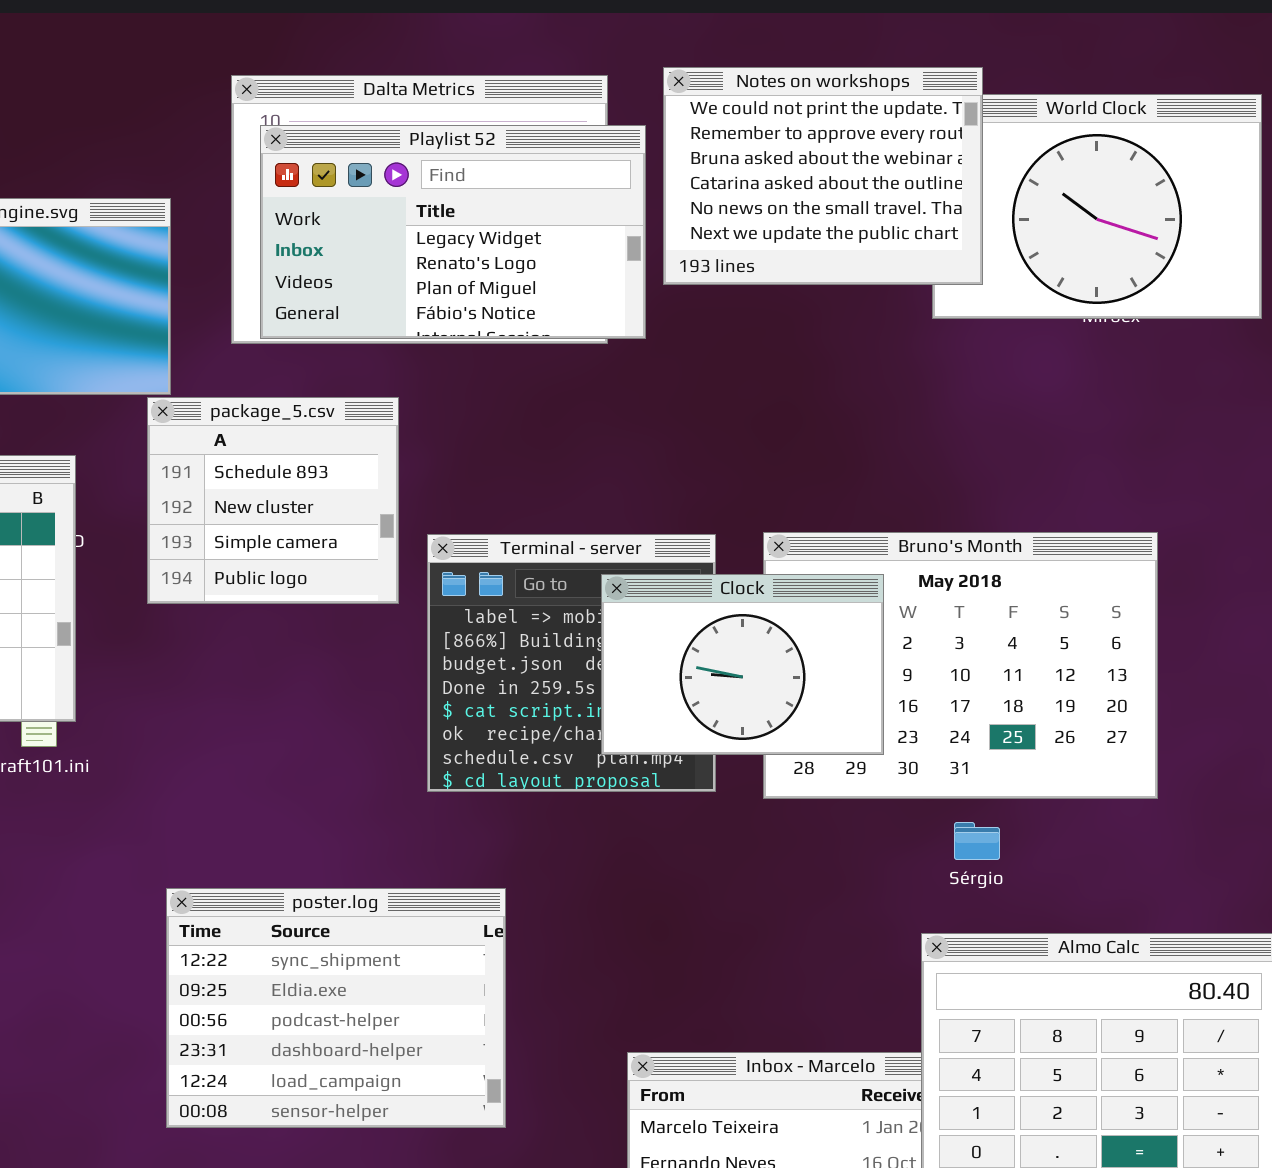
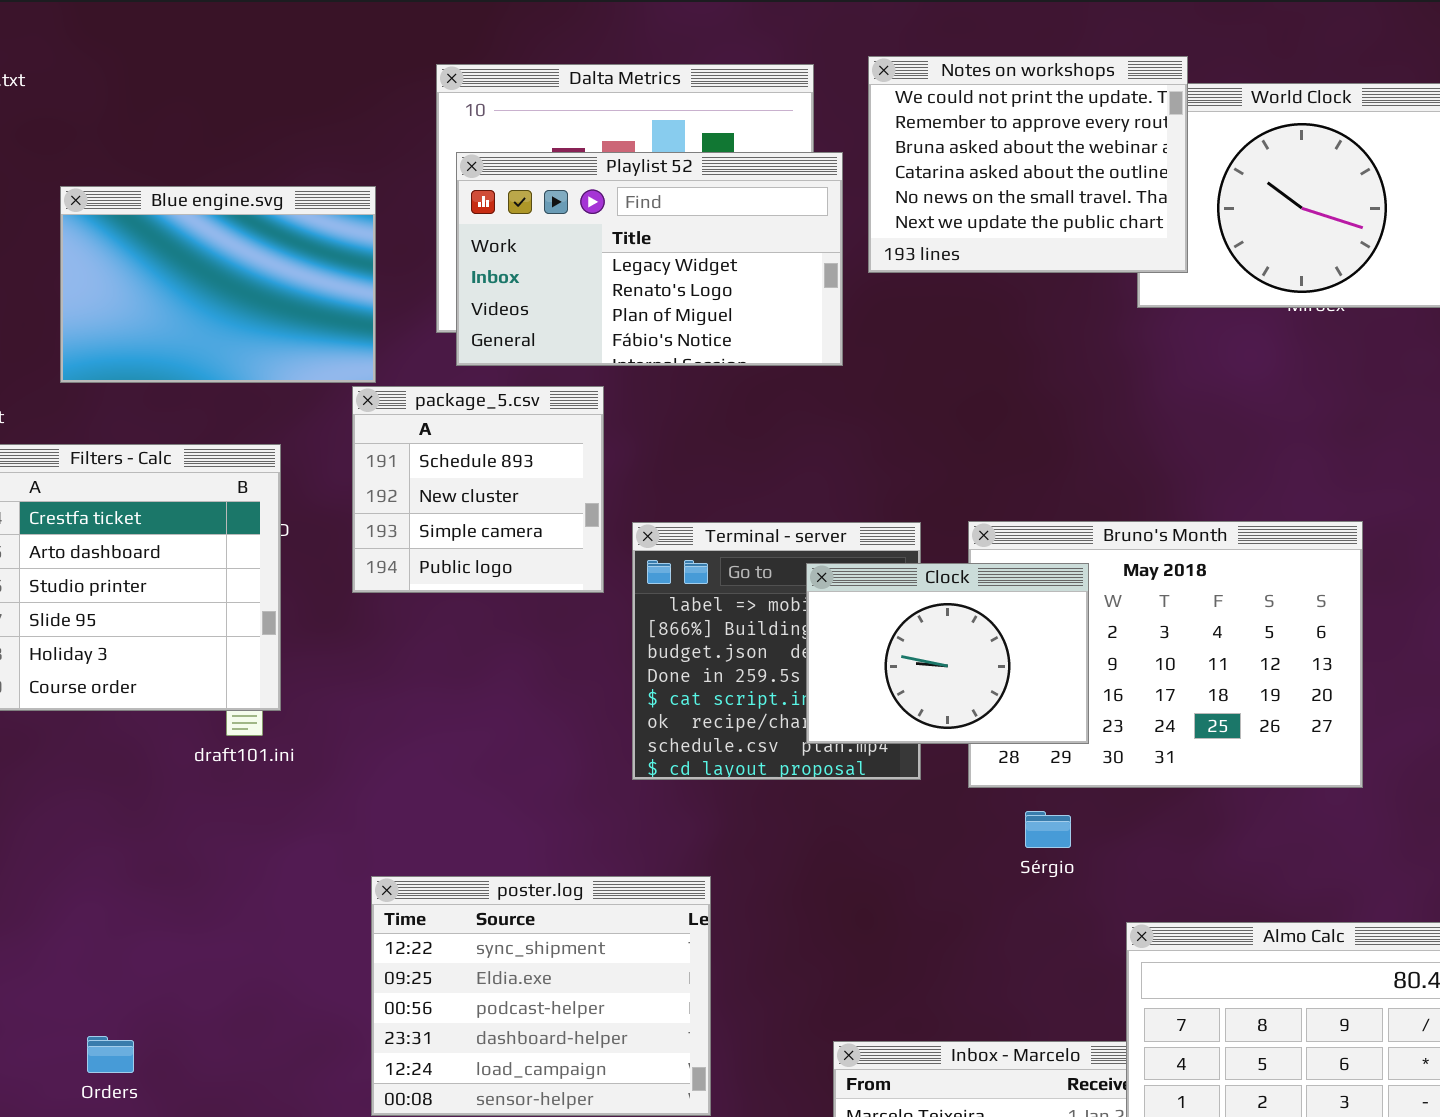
Playlist 52: [260,125,646,339] -> [456,152,843,366], moved
Sérgio: [954,822,1000,860] -> [1025,811,1071,848], moved

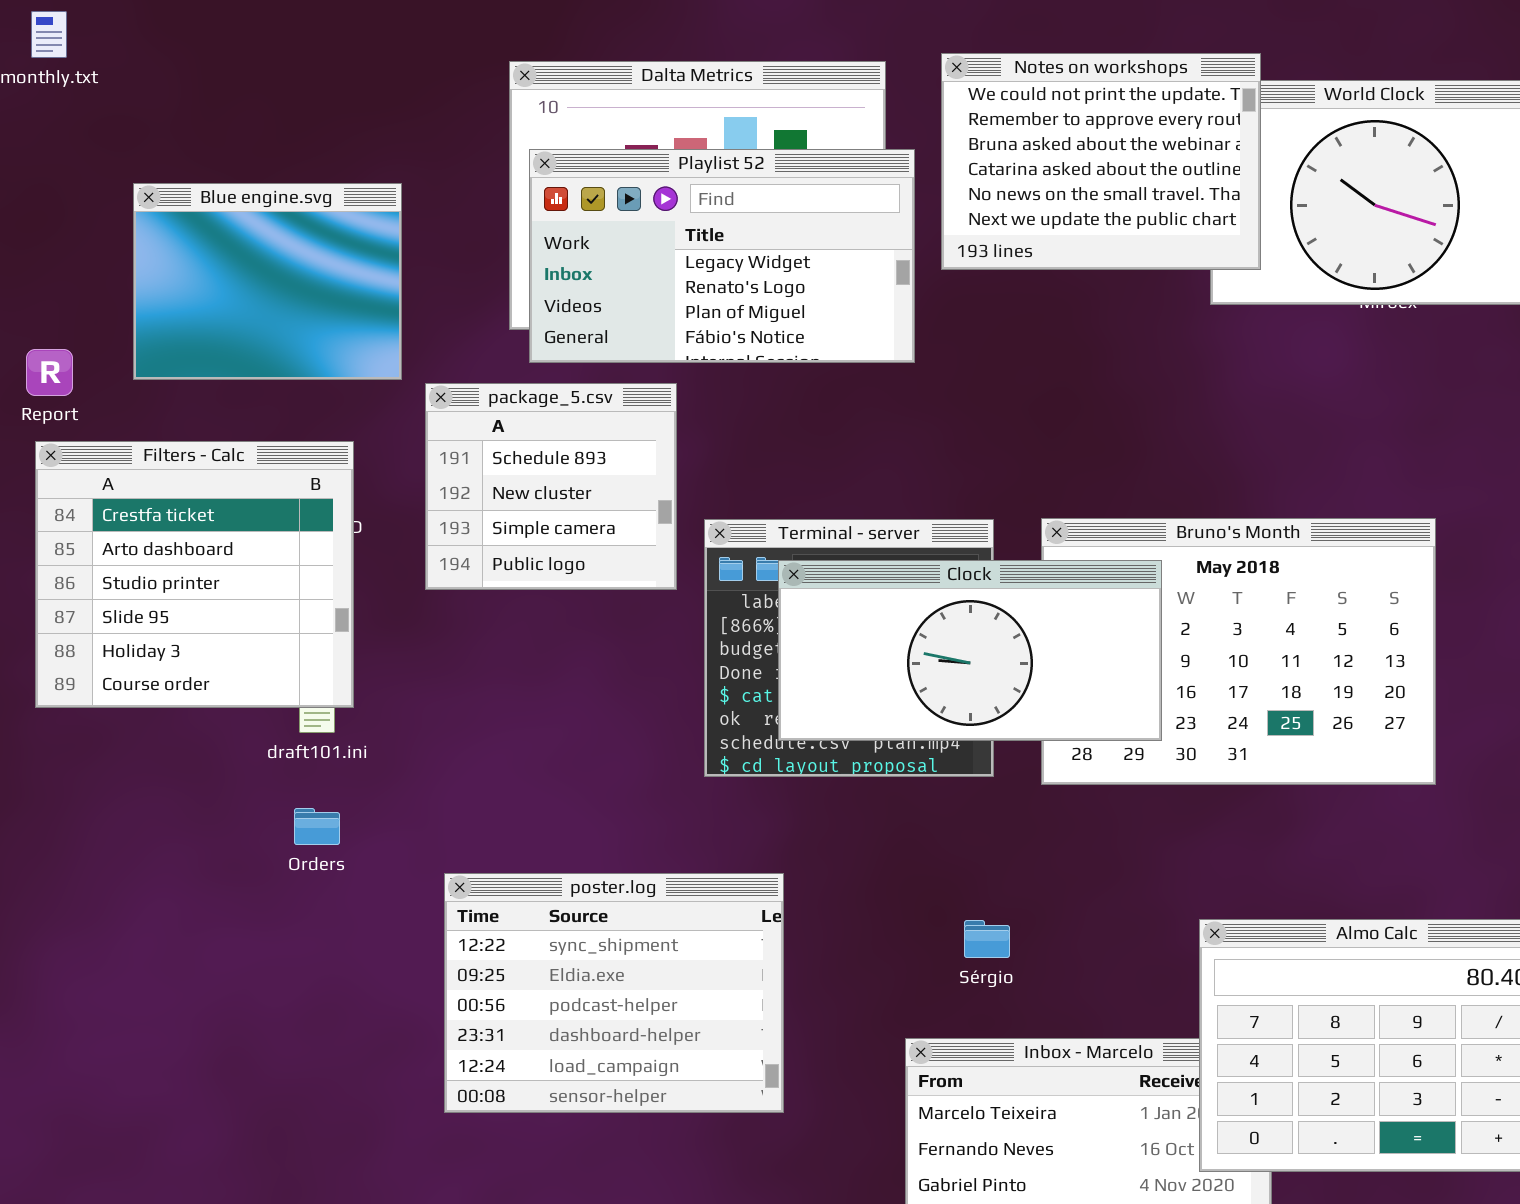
Blue engine.svg: [60,186,376,383] -> [133,183,402,380], resized
Clock: [806,563,1089,744] -> [778,560,1162,741], resized
Sérgio: [1025,811,1071,848] -> [964,920,1010,958], moved
Orders: [87,1036,134,1073] -> [294,808,340,845], moved

